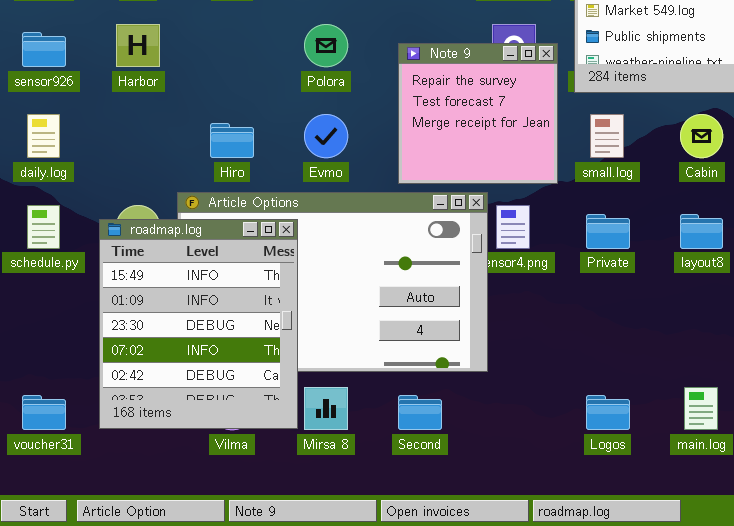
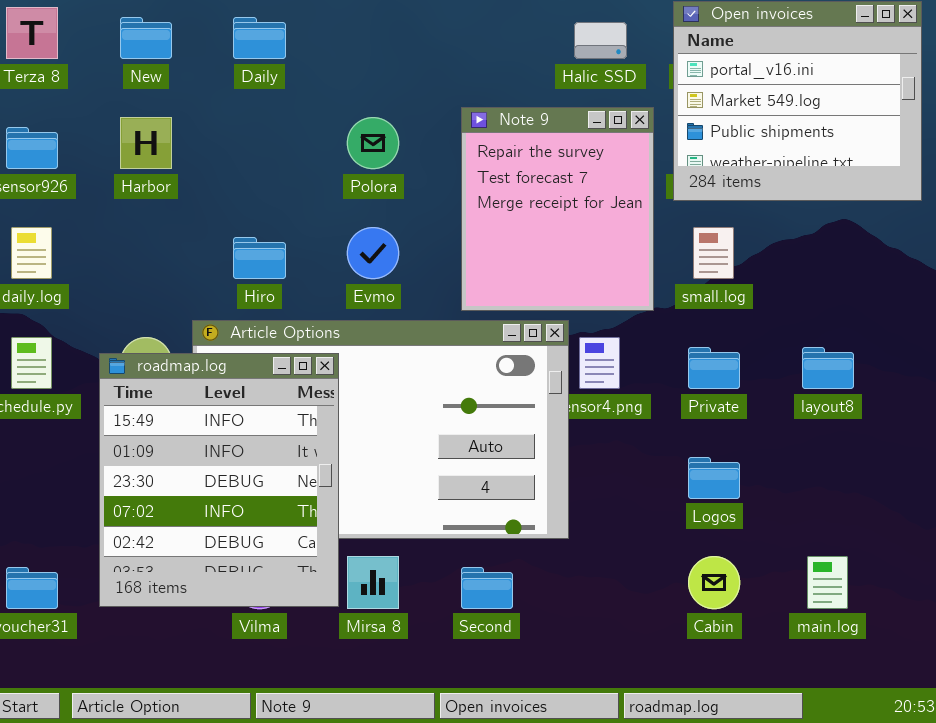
Note 9: [398,43,558,184] -> [461,107,654,311], resized
Cabin: [680,114,723,158] -> [688,556,740,609], moved
Logos: [586,395,630,430] -> [688,457,740,499], moved

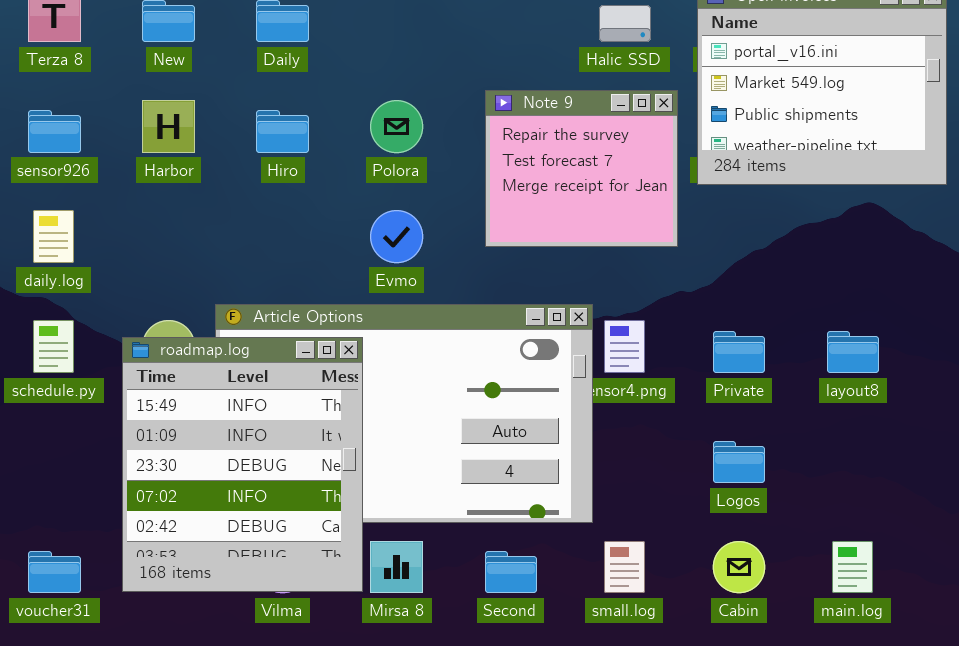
Note 9: [461,107,654,311] -> [485,90,678,247], resized
small.log: [693,227,734,279] -> [604,541,645,593], moved
Hiro: [233,237,286,279] -> [256,110,309,153], moved

